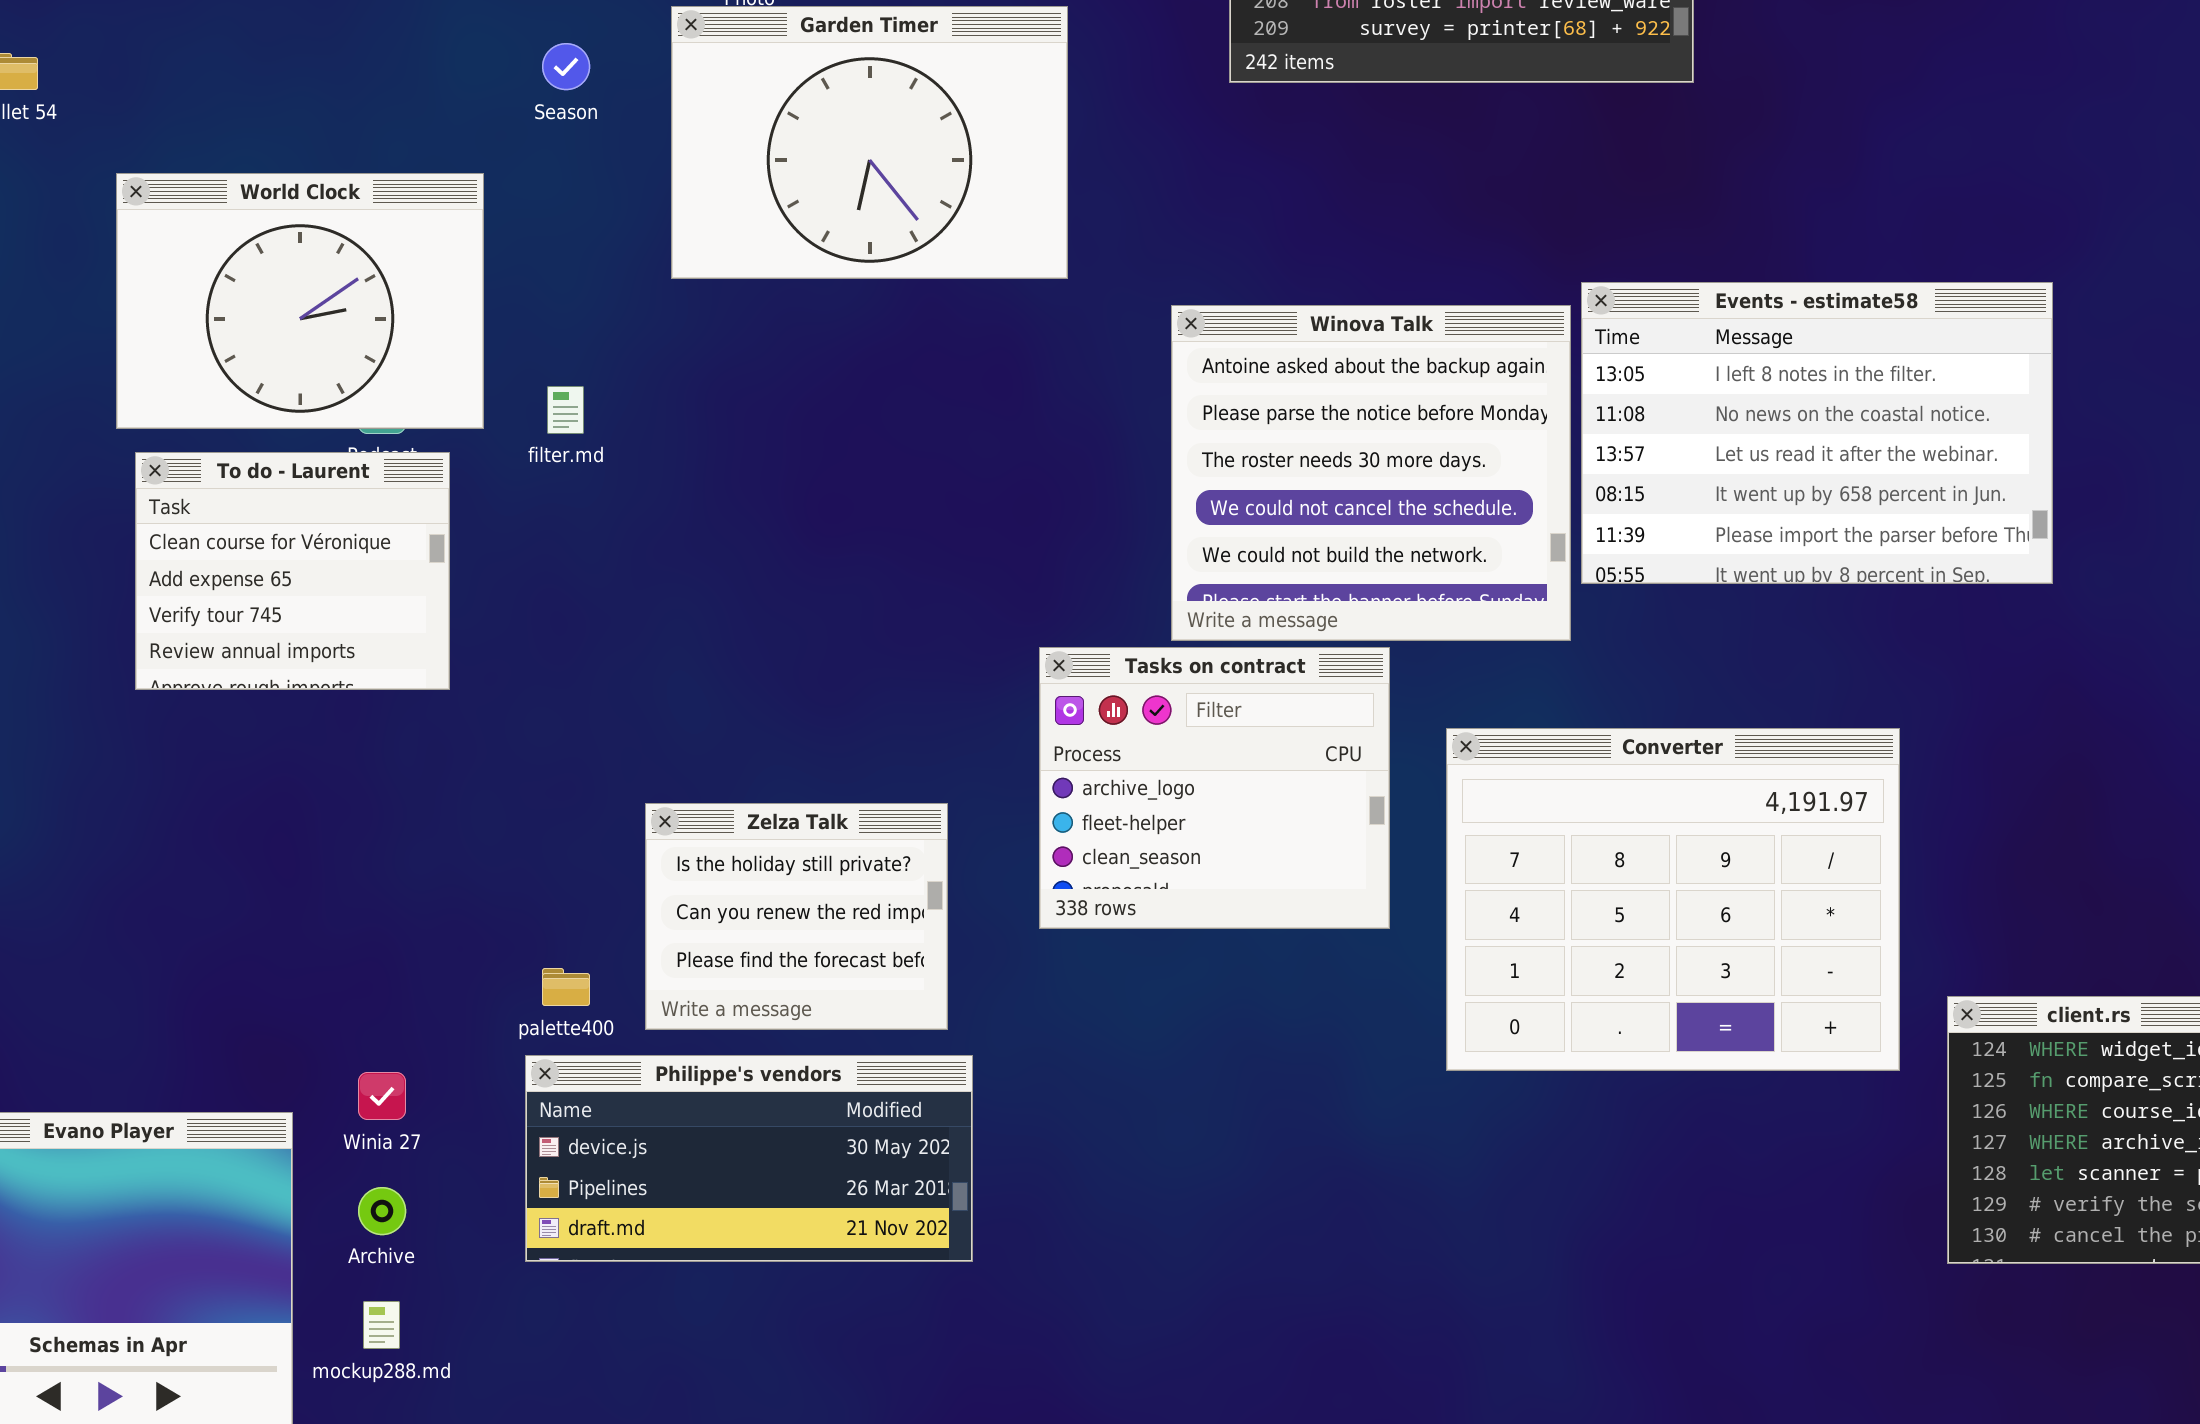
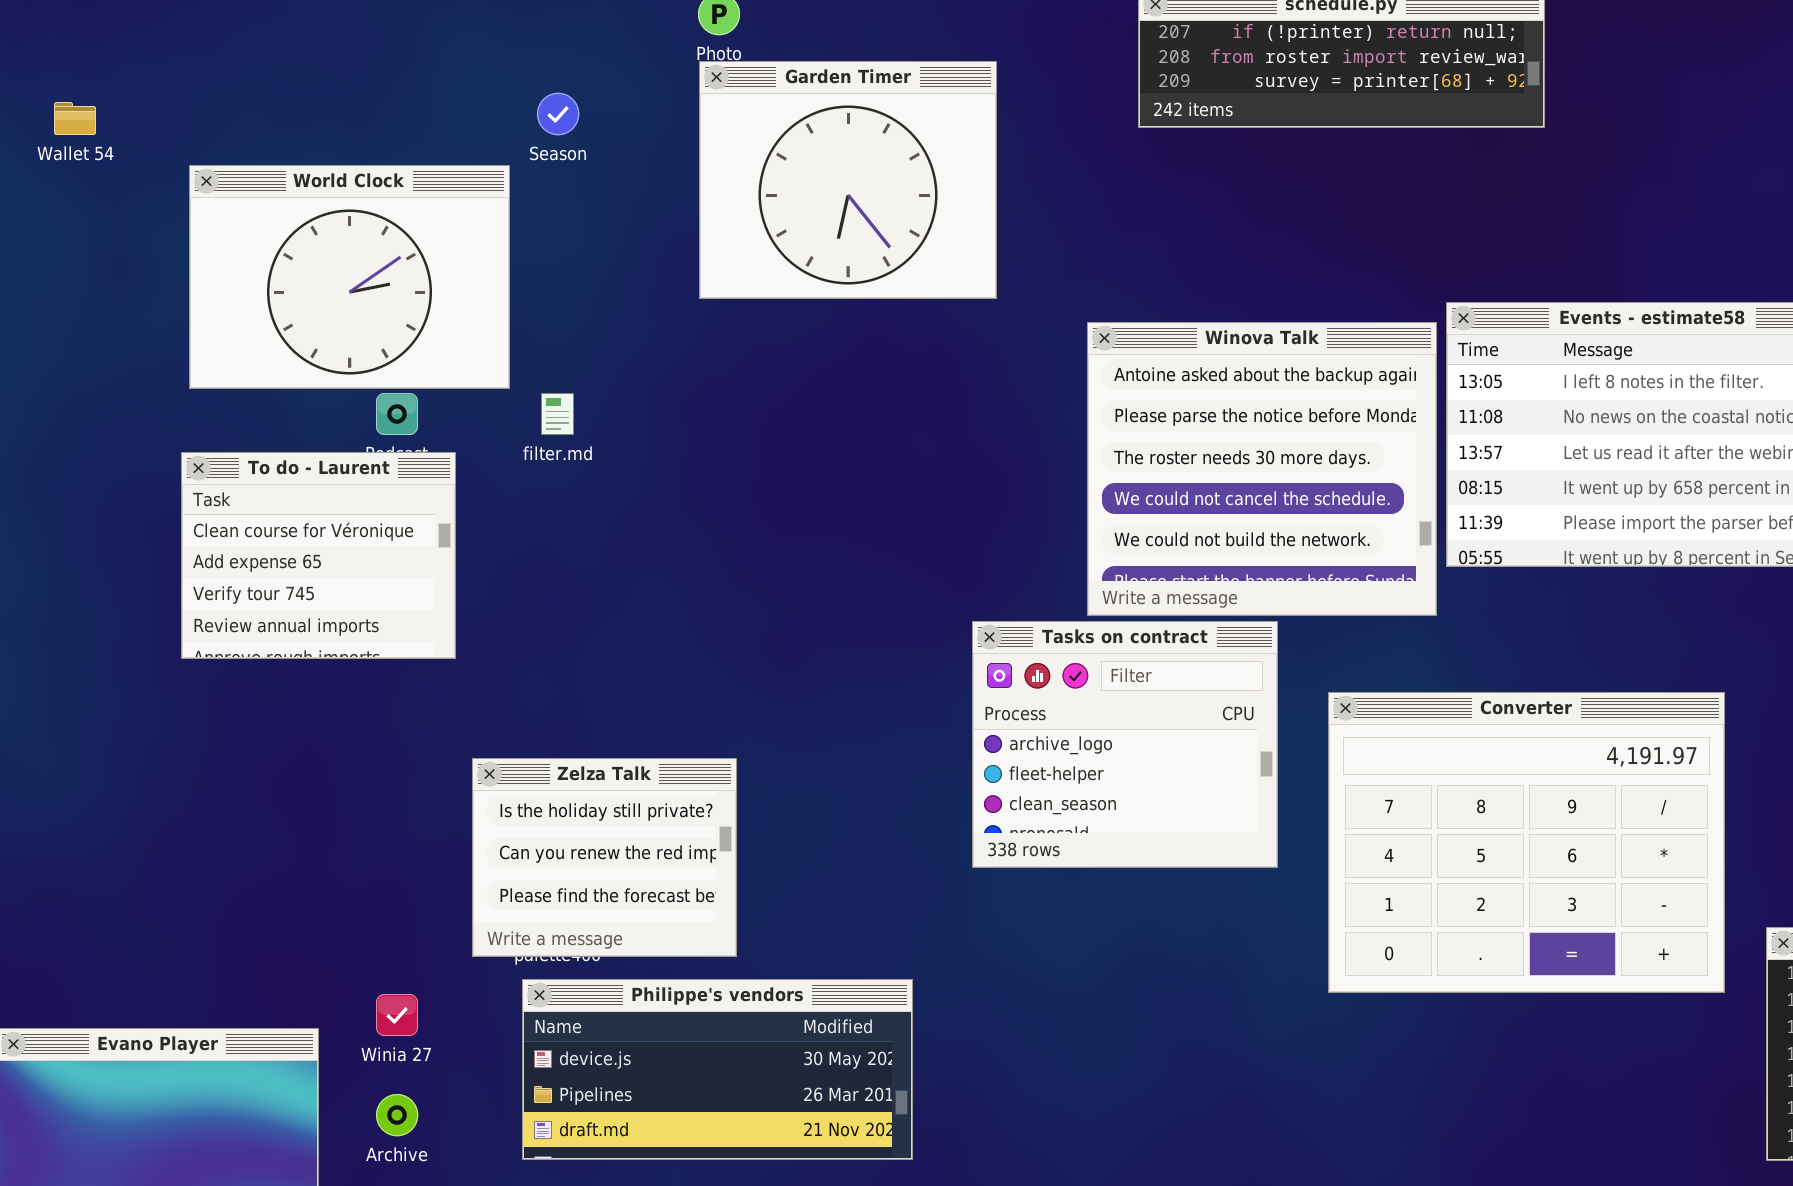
Garden Timer: [671,6,1068,279] -> [699,61,997,299], resized
World Clock: [116,173,484,429] -> [189,165,510,389], moved
Zelza Talk: [645,803,948,1030] -> [472,758,737,957], moved

